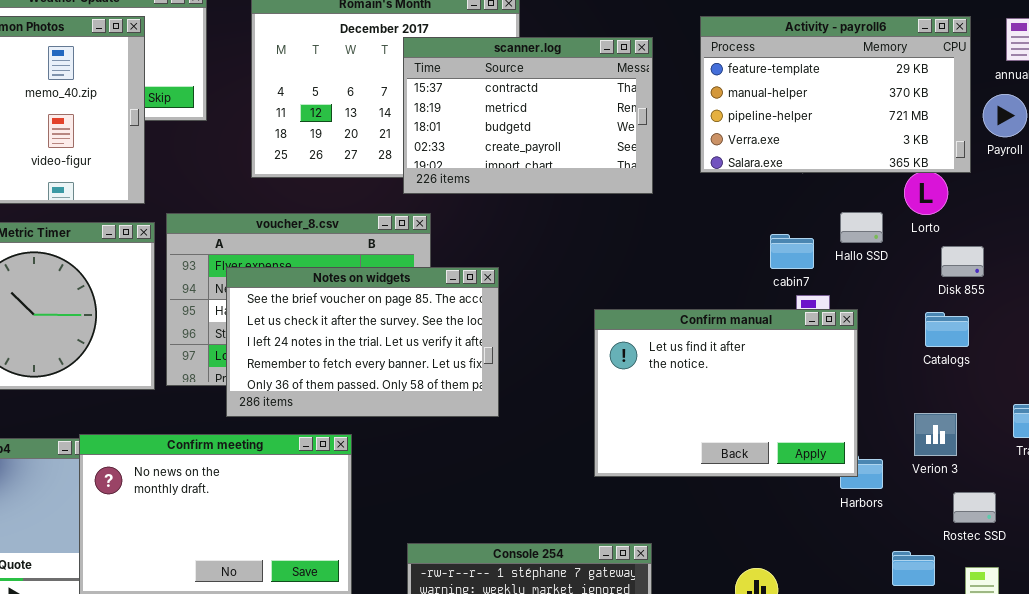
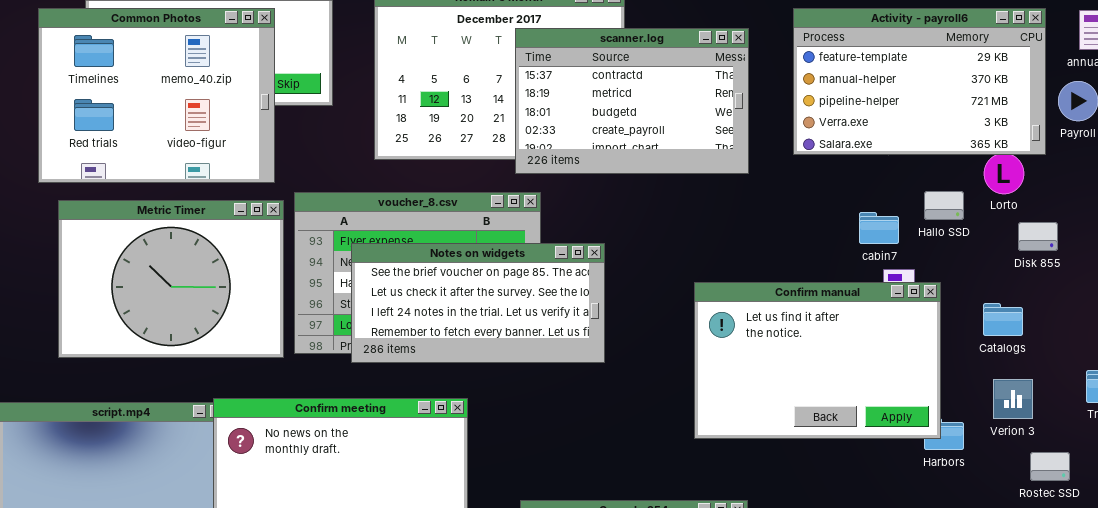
Notes on widgets: [226,267,499,417] -> [351,243,605,363], resized
Catalogs: [925,312,969,347] -> [983,303,1023,336], moved

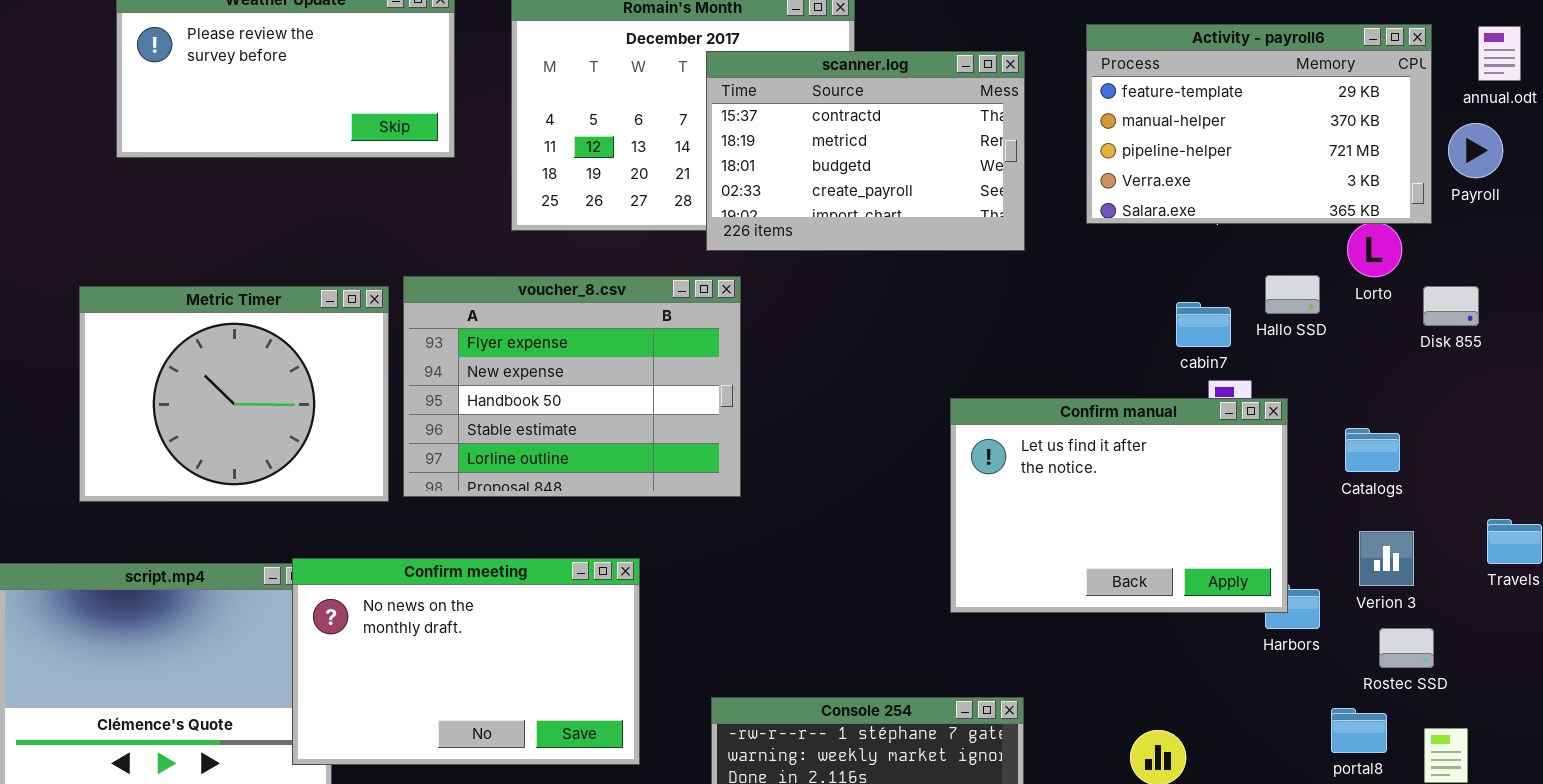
Common Photos: [38,8,275,183] -> none, closed
Disk 855: [1018,222,1058,251] -> [1423,286,1479,326], moved
Notes on widgets: [351,243,605,363] -> none, closed
Rostec SSD: [1030,452,1070,481] -> [1379,628,1434,668], moved

